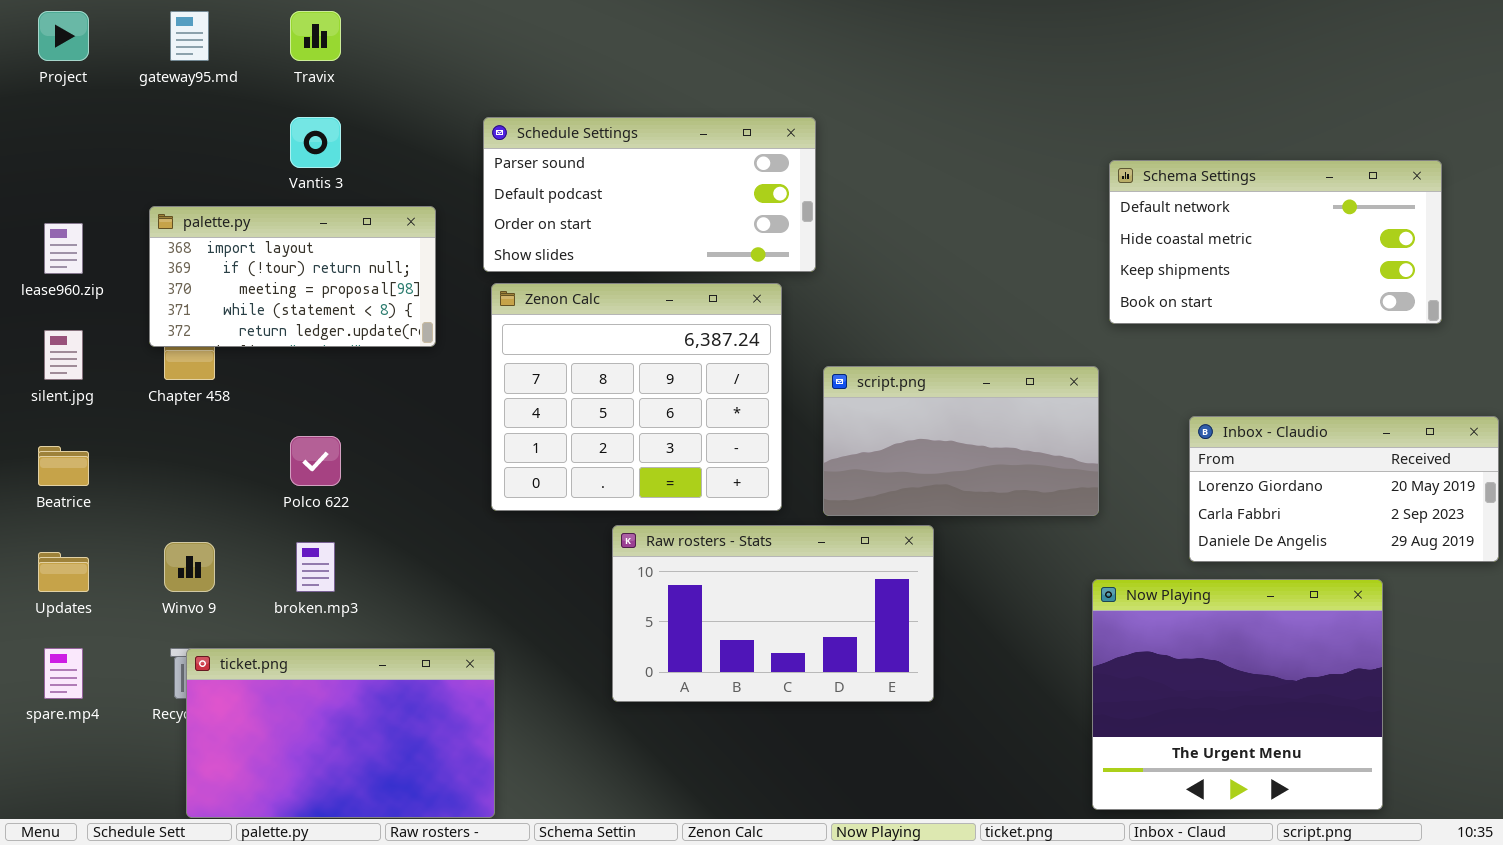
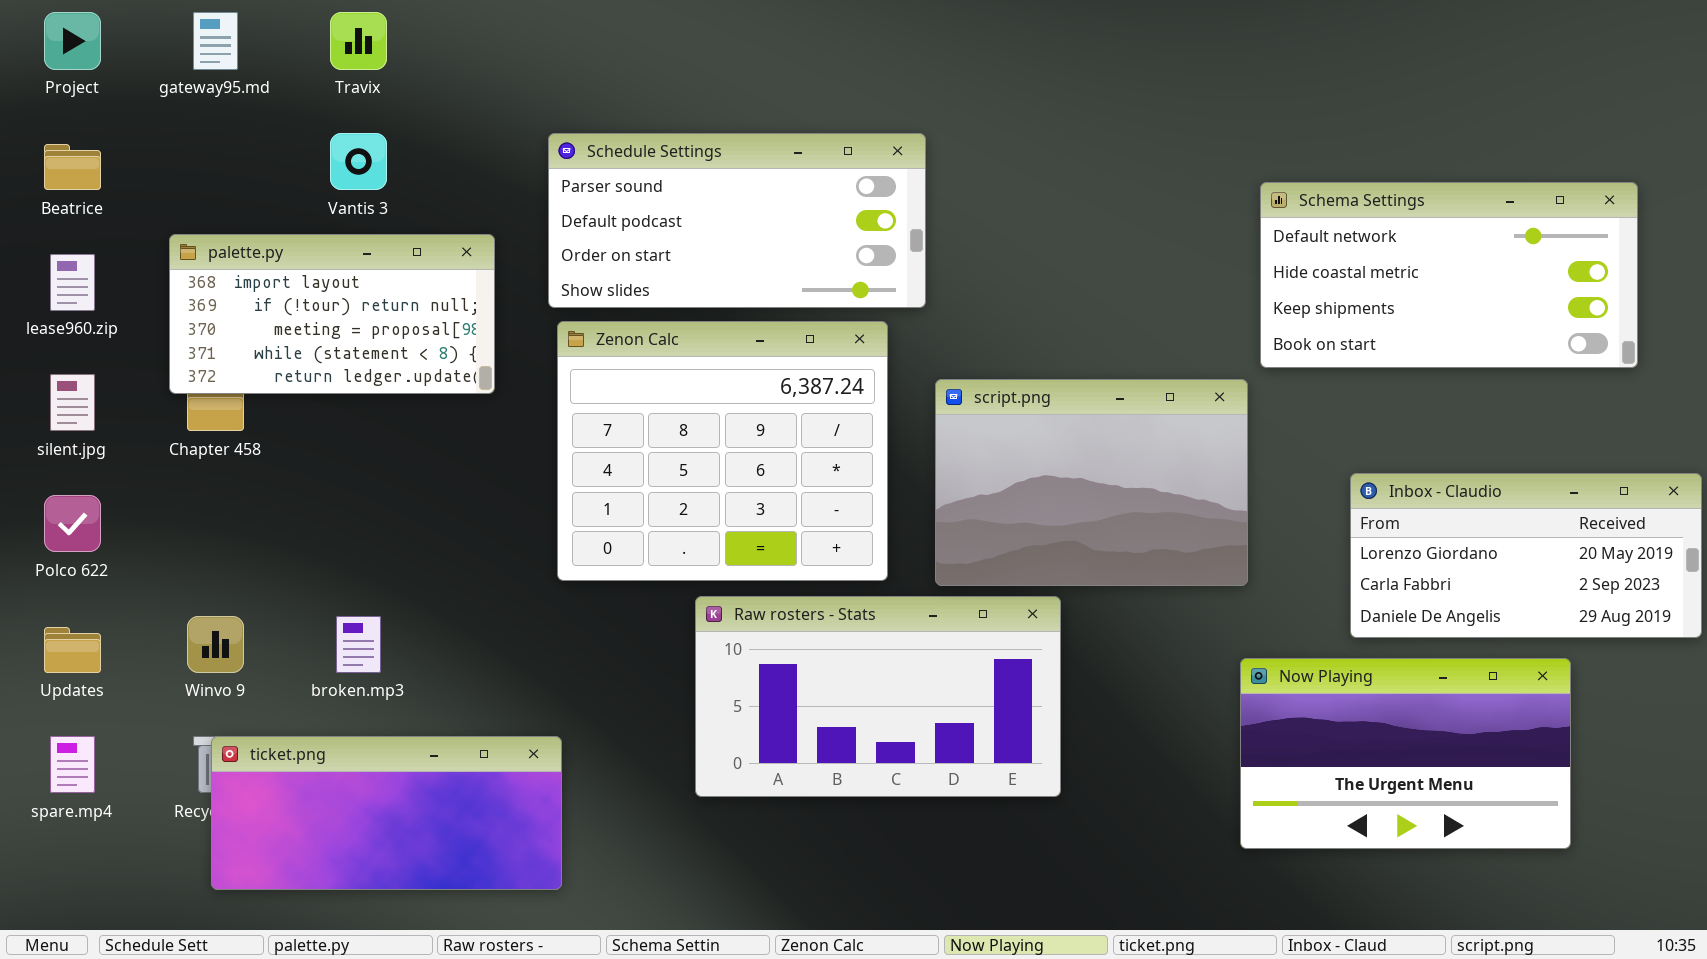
script.png: [823,366,1099,516] -> [935,379,1248,586], resized
Polco 622: [290,436,341,486] -> [44,495,101,552], moved
Beatrice: [38,446,89,486] -> [44,144,101,190], moved
Now Playing: [1092,579,1383,810] -> [1240,658,1571,849], resized
ticket.png: [186,648,495,818] -> [211,736,562,890], resized

